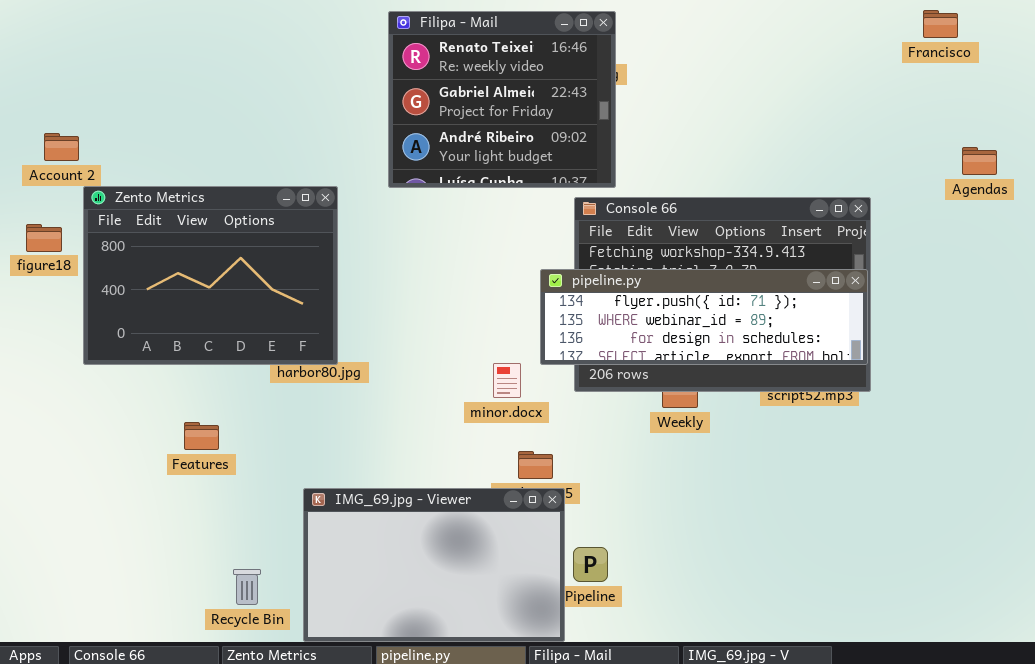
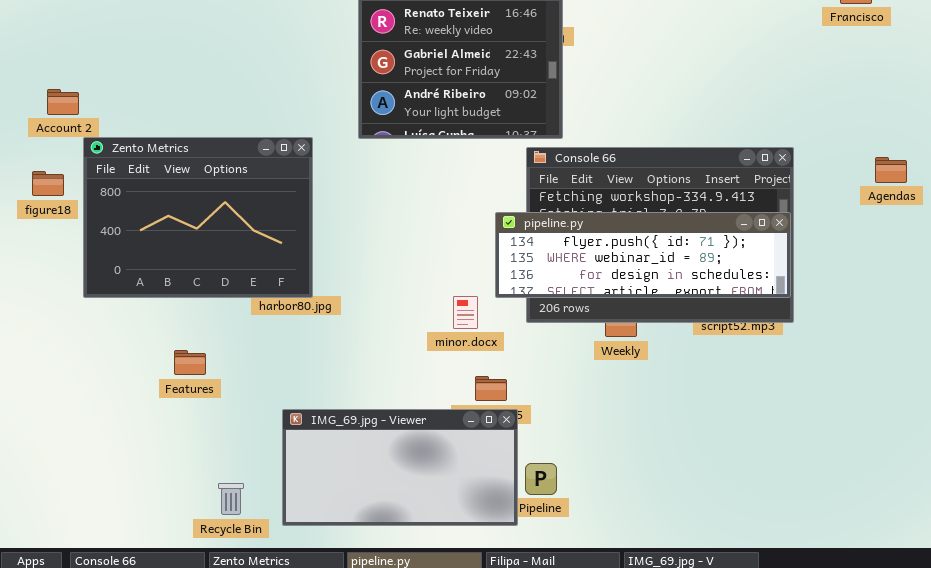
Agendas: [962,147,997,175] -> [875,157,907,183], moved
IMG_69.jpg - Viewer: [303,488,565,642] -> [282,409,518,526], resized

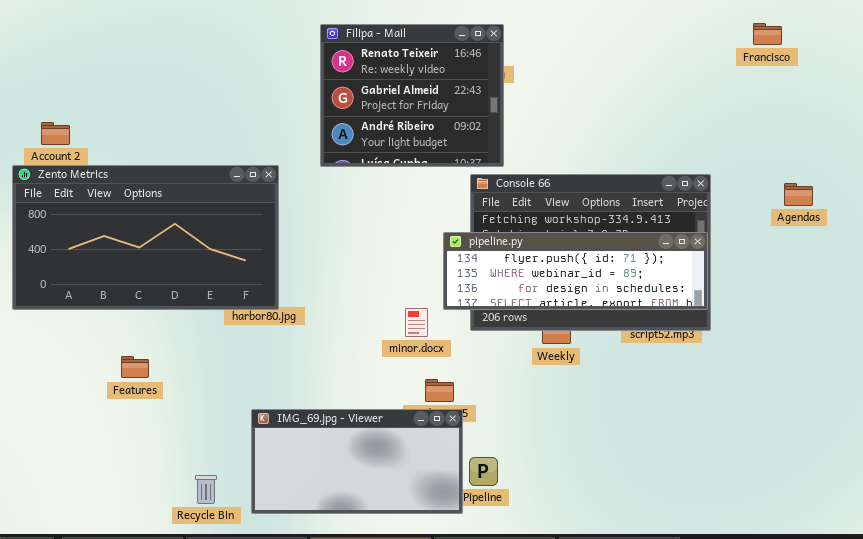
Zento Metrics: [83,137,313,298] -> [12,165,279,310], resized
Features: [174,350,206,375] -> [121,356,149,378], moved

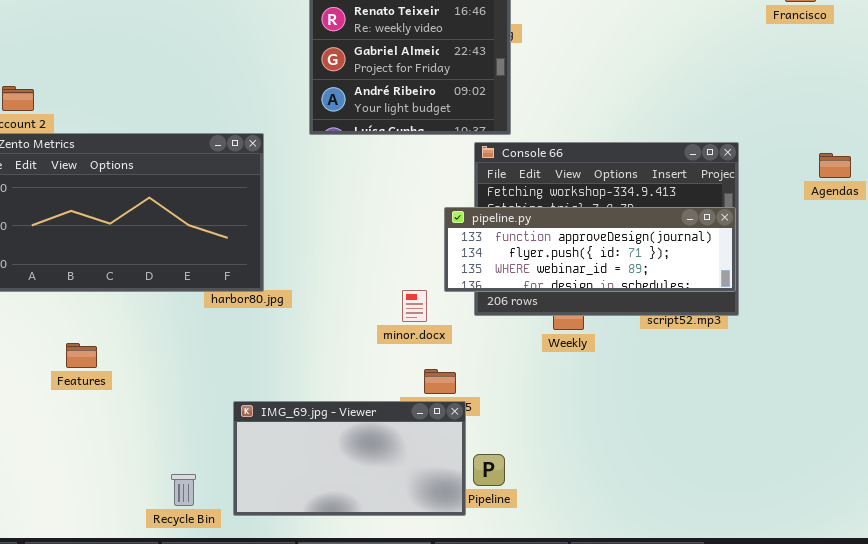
pipeline.py: [443,232,708,310] -> [444,207,736,292], scrolled up 1 row
Features: [121,356,149,378] -> [66,343,97,368], moved

